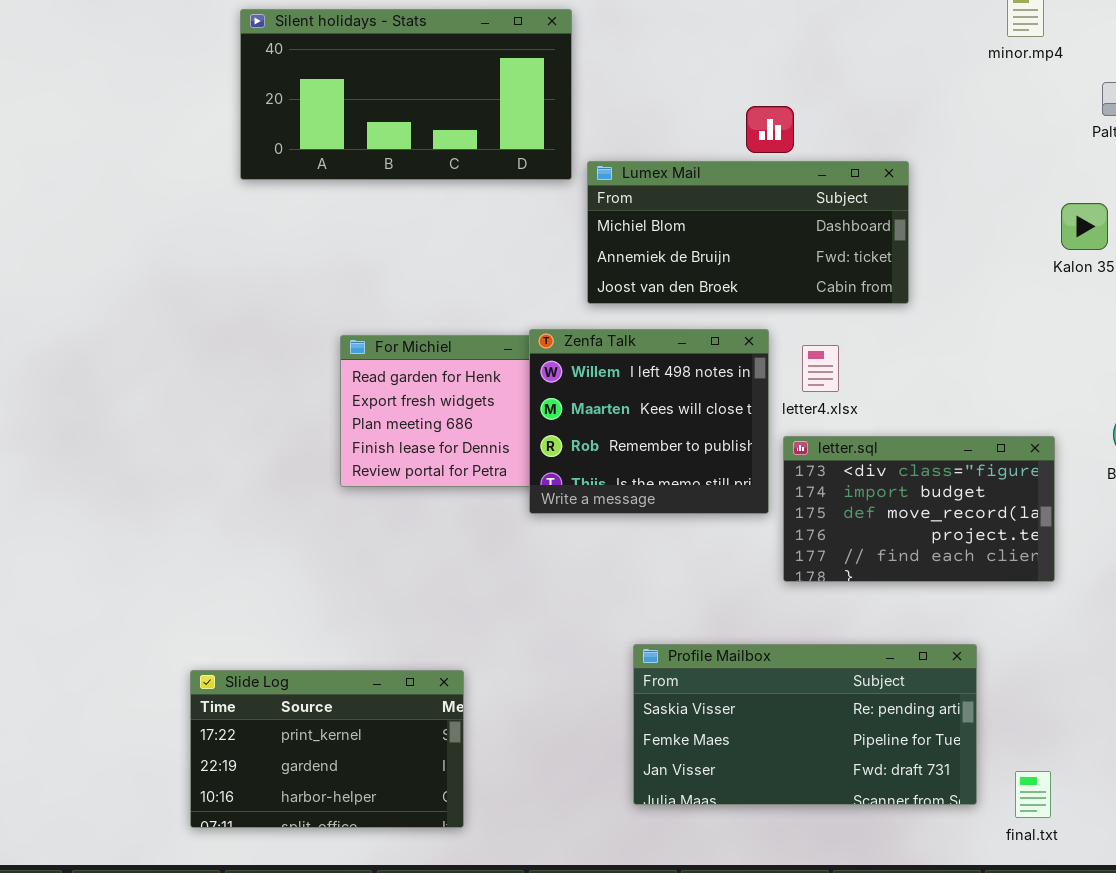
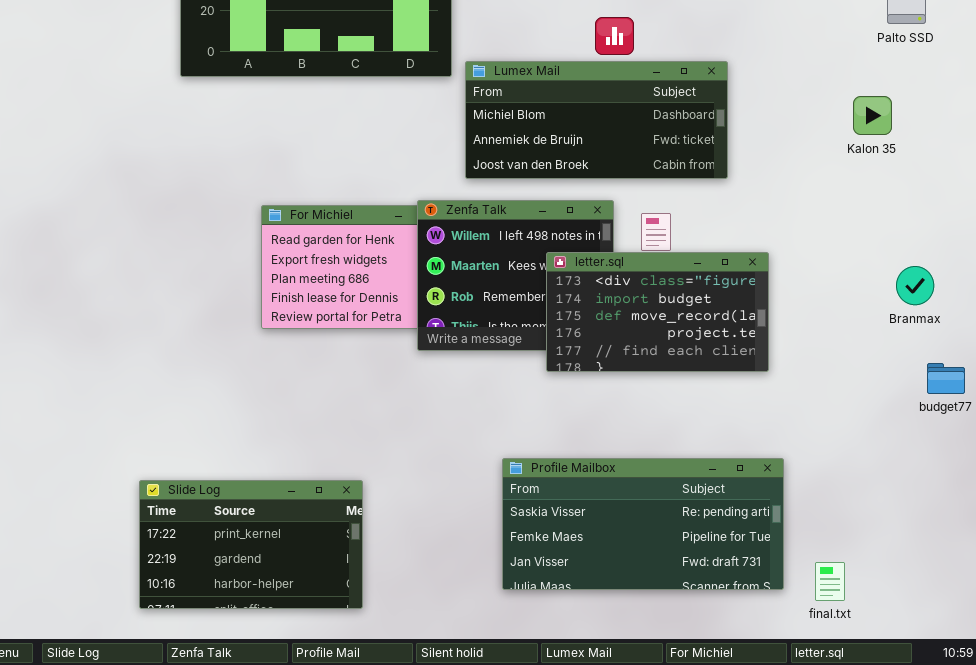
letter.sql: [783,436,1055,582] -> [546,252,769,372], moved

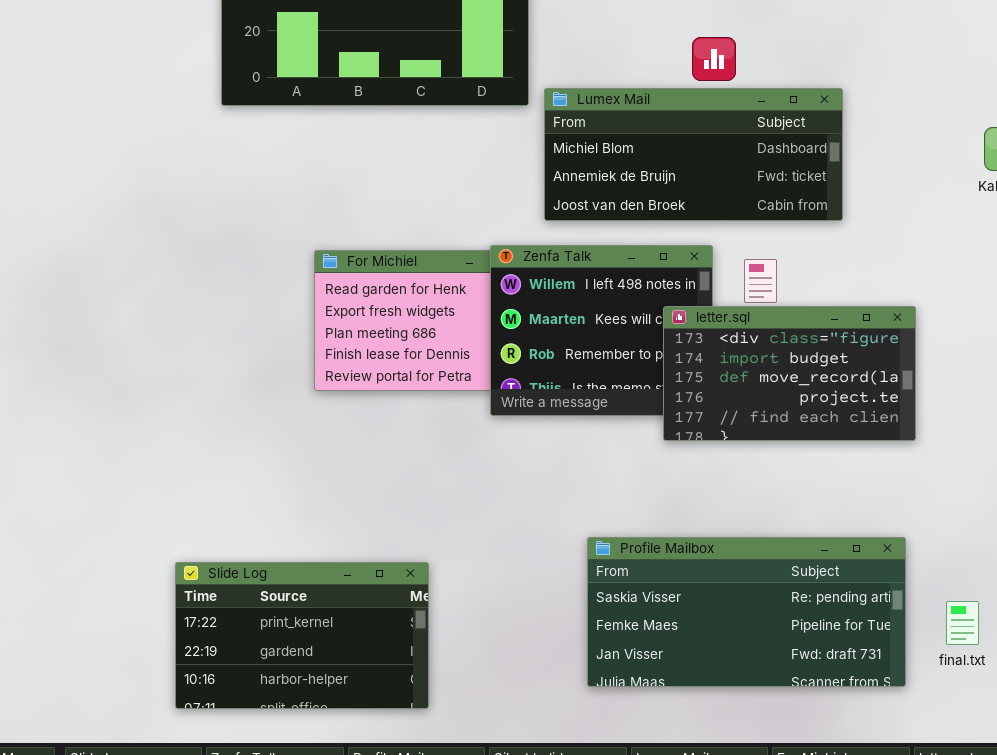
letter.sql: [546,252,769,372] -> [663,306,916,441], moved
final.txt: [815,562,845,601] -> [946,601,979,645], moved

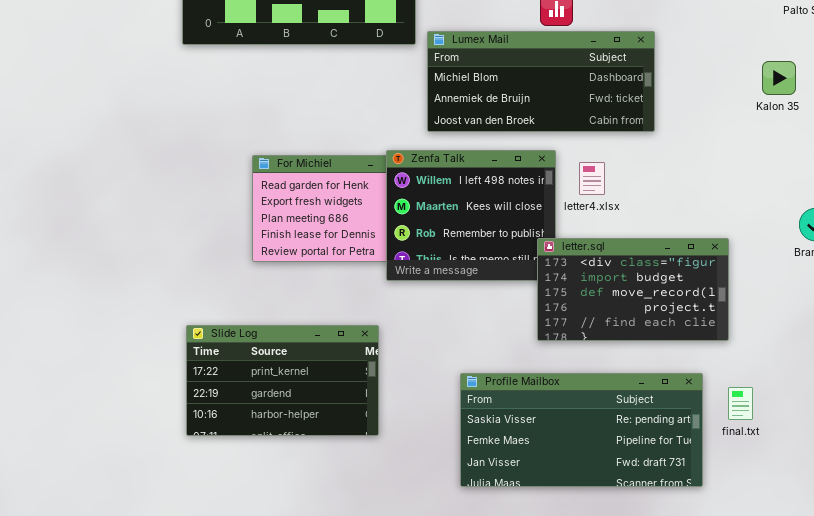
letter.sql: [663,306,916,441] -> [537,238,729,341], moved
Slide Log: [175,562,429,709] -> [186,325,379,436], moved
final.txt: [946,601,979,645] -> [728,387,753,420], moved

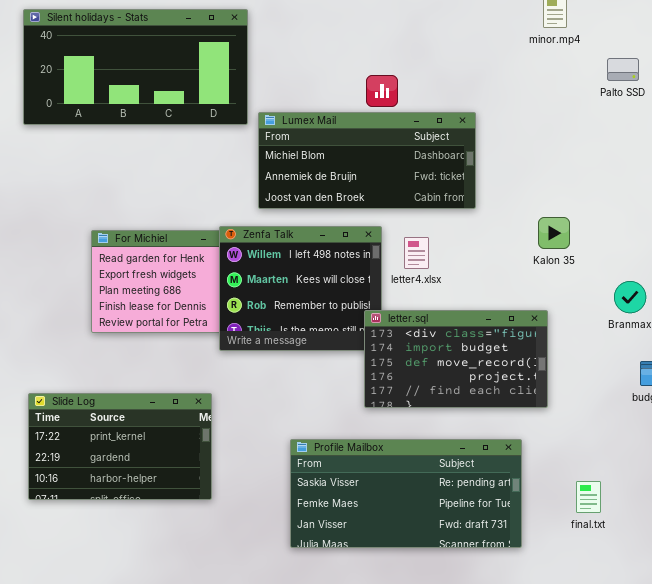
Kalon 35: [762,61,796,95] -> [538,217,570,249], moved
final.txt: [728,387,753,420] -> [576,481,601,513], moved

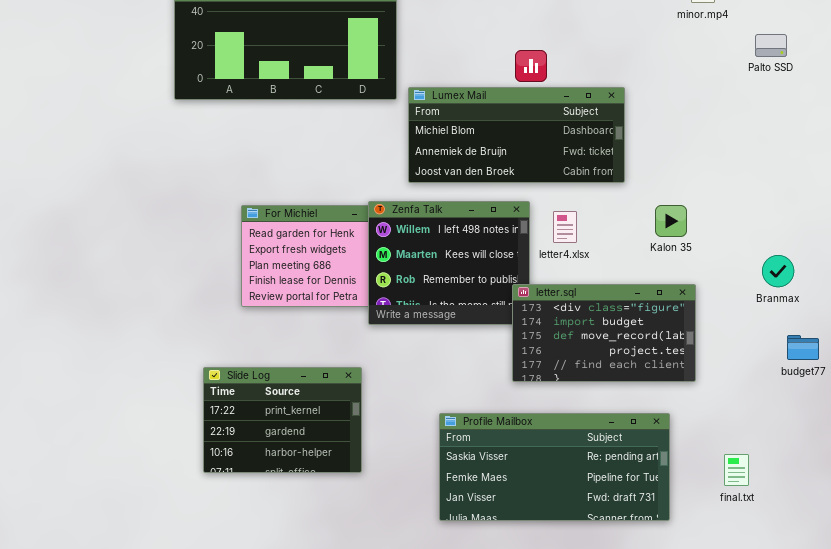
Kalon 35: [538,217,570,249] -> [655,205,687,237], moved
Slide Log: [28,393,212,500] -> [203,367,362,473], resized

